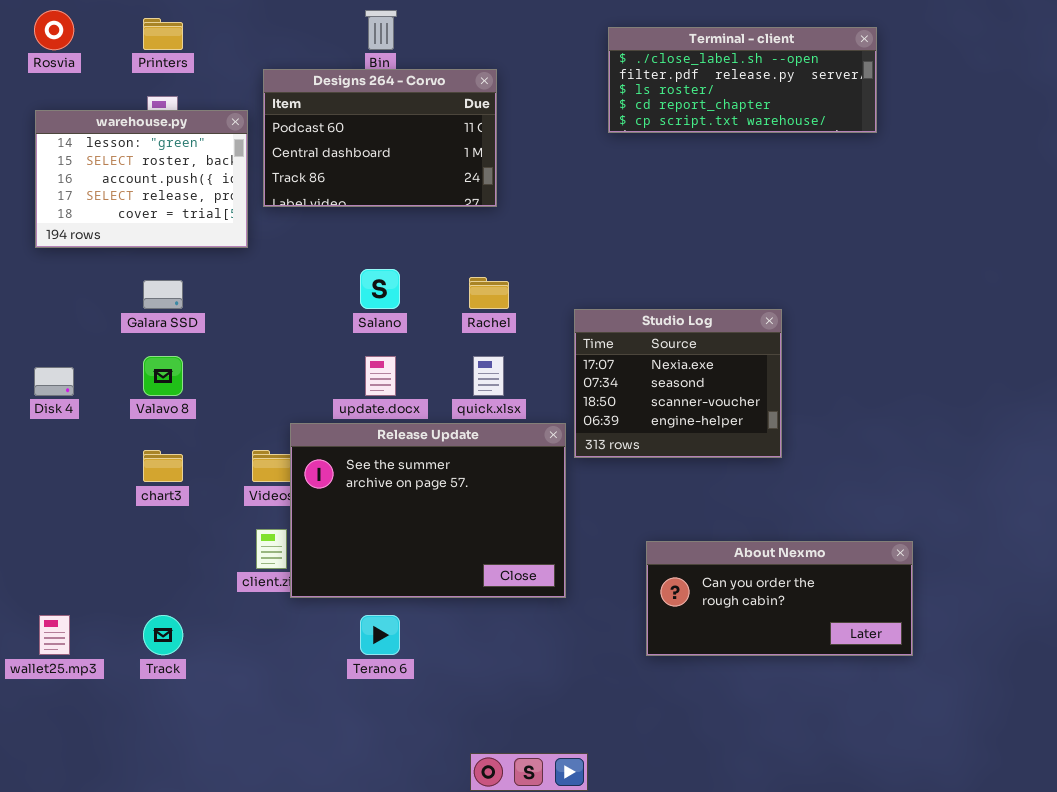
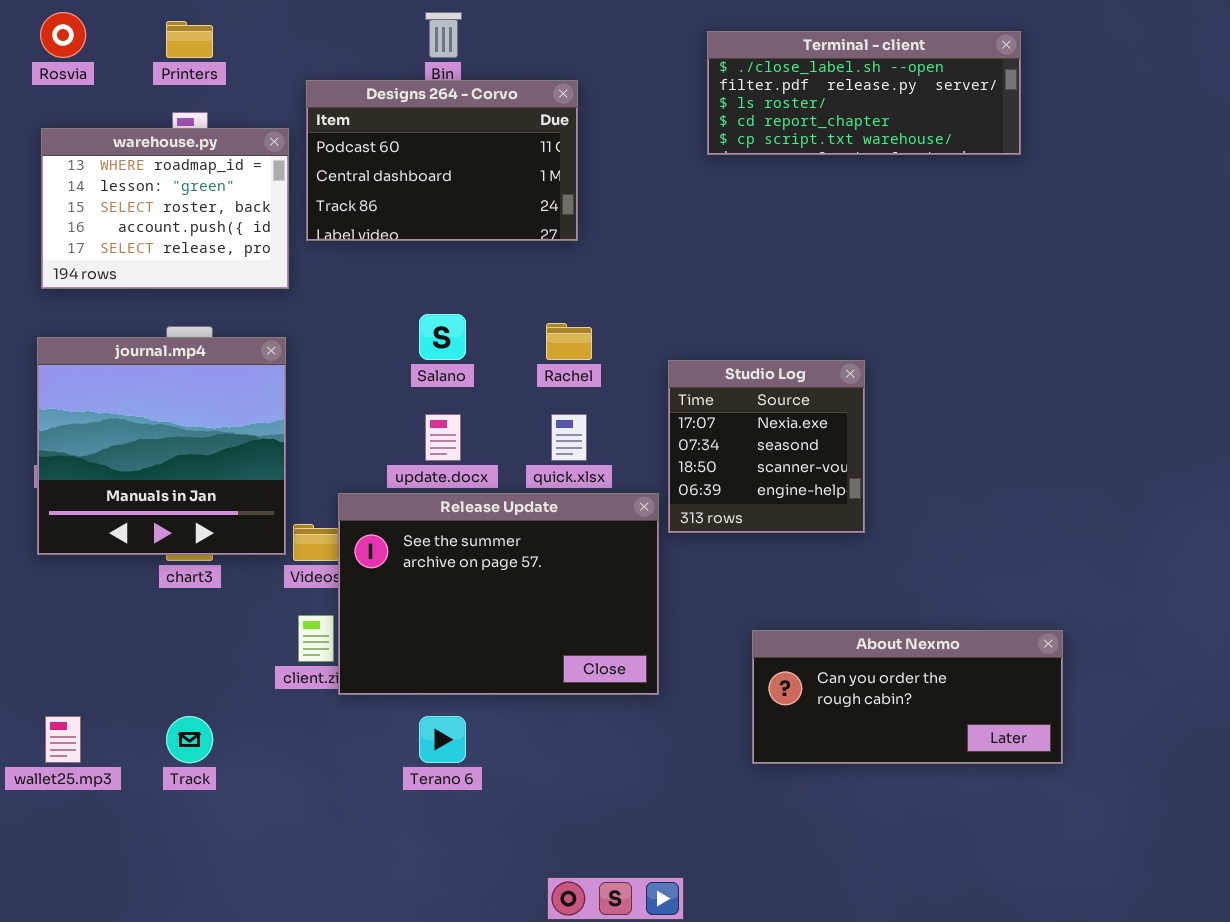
warehouse.py: [35,110,248,248] -> [41,128,289,289], scrolled up 1 row
journal.mp4: none -> [37,337,286,555], opened
Studio Log: [574,309,782,458] -> [668,360,865,533], resized

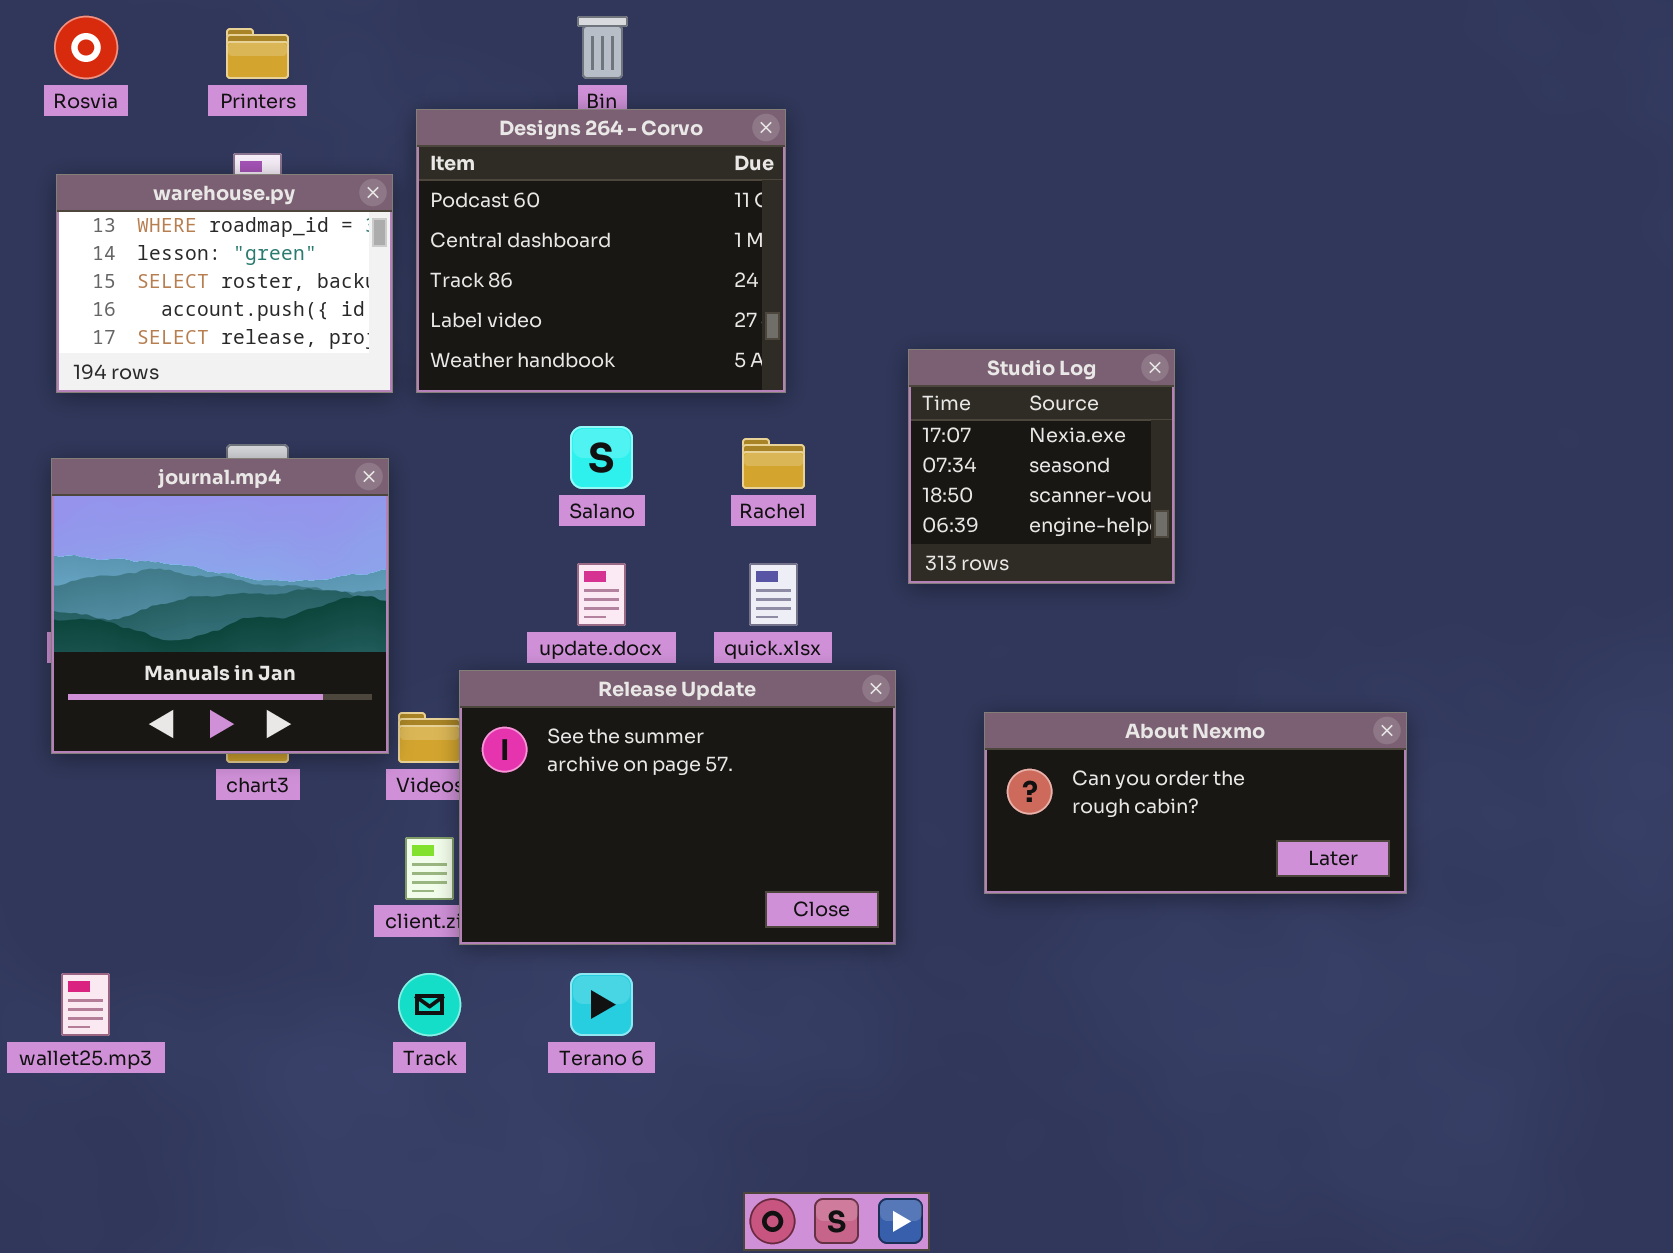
Terminal - client: [707,31,1021,155] -> none, closed
Designs 264 - Corvo: [306,80,578,241] -> [416,109,786,393], resized
Studio Log: [668,360,865,533] -> [908,349,1175,584], moved
About Nexmo: [752,630,1063,764] -> [984,712,1407,894], moved
Track: [166,716,213,763] -> [398,973,461,1036], moved

